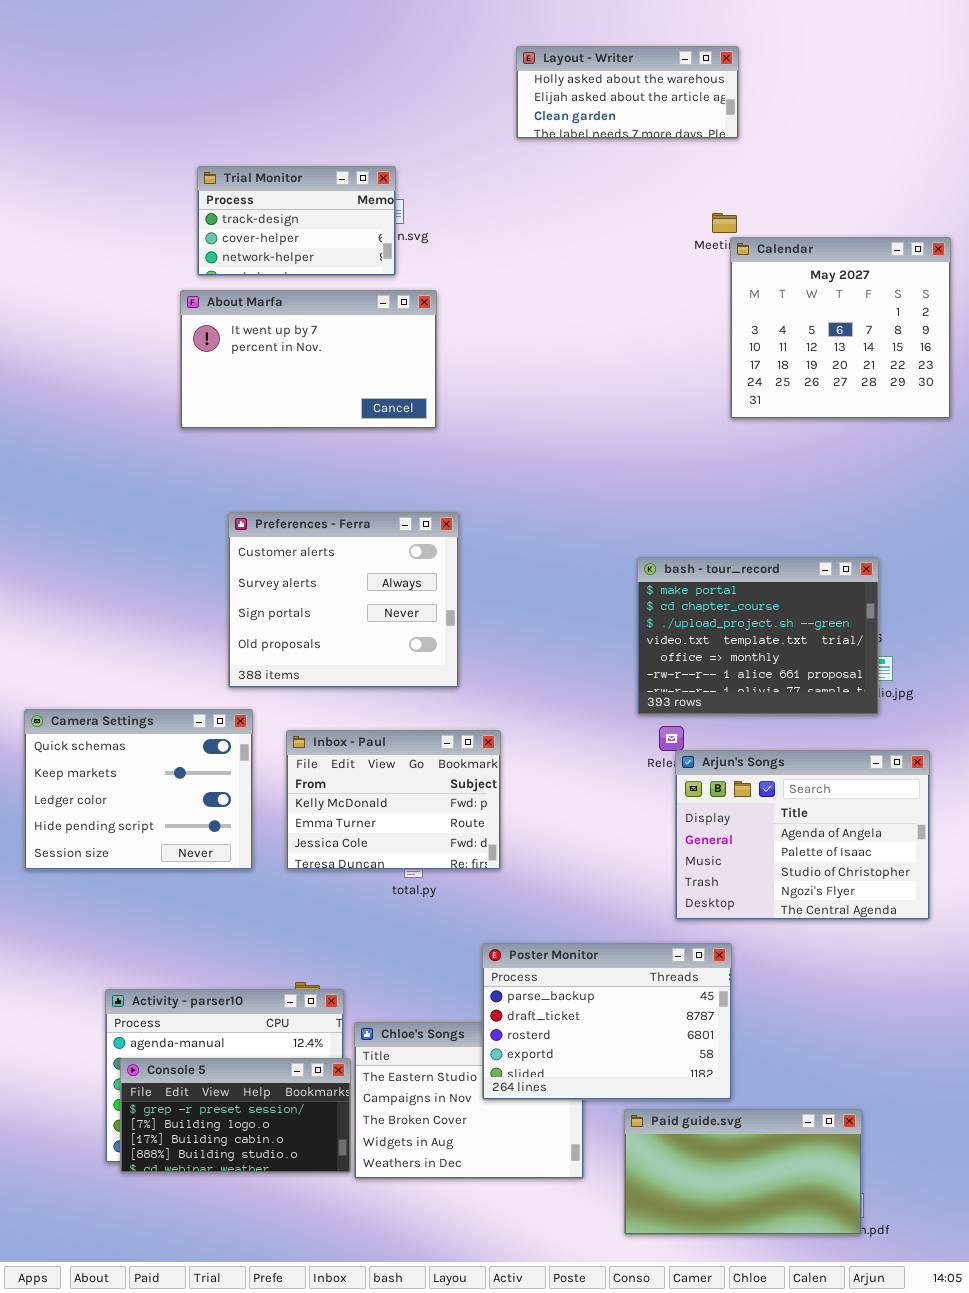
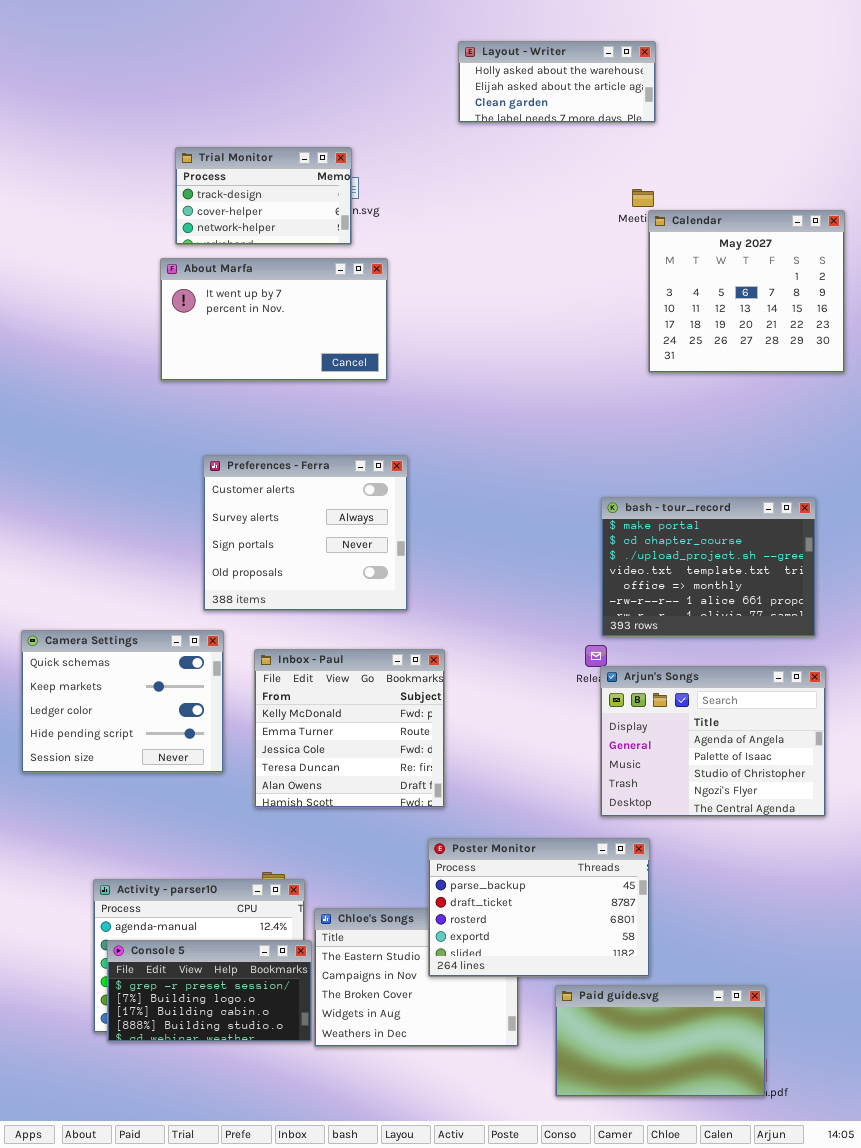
bash - tour_record: [637,557,879,715] -> [601,497,816,637], moved
Inbox - Paul: [286,730,501,870] -> [254,649,445,808], resized

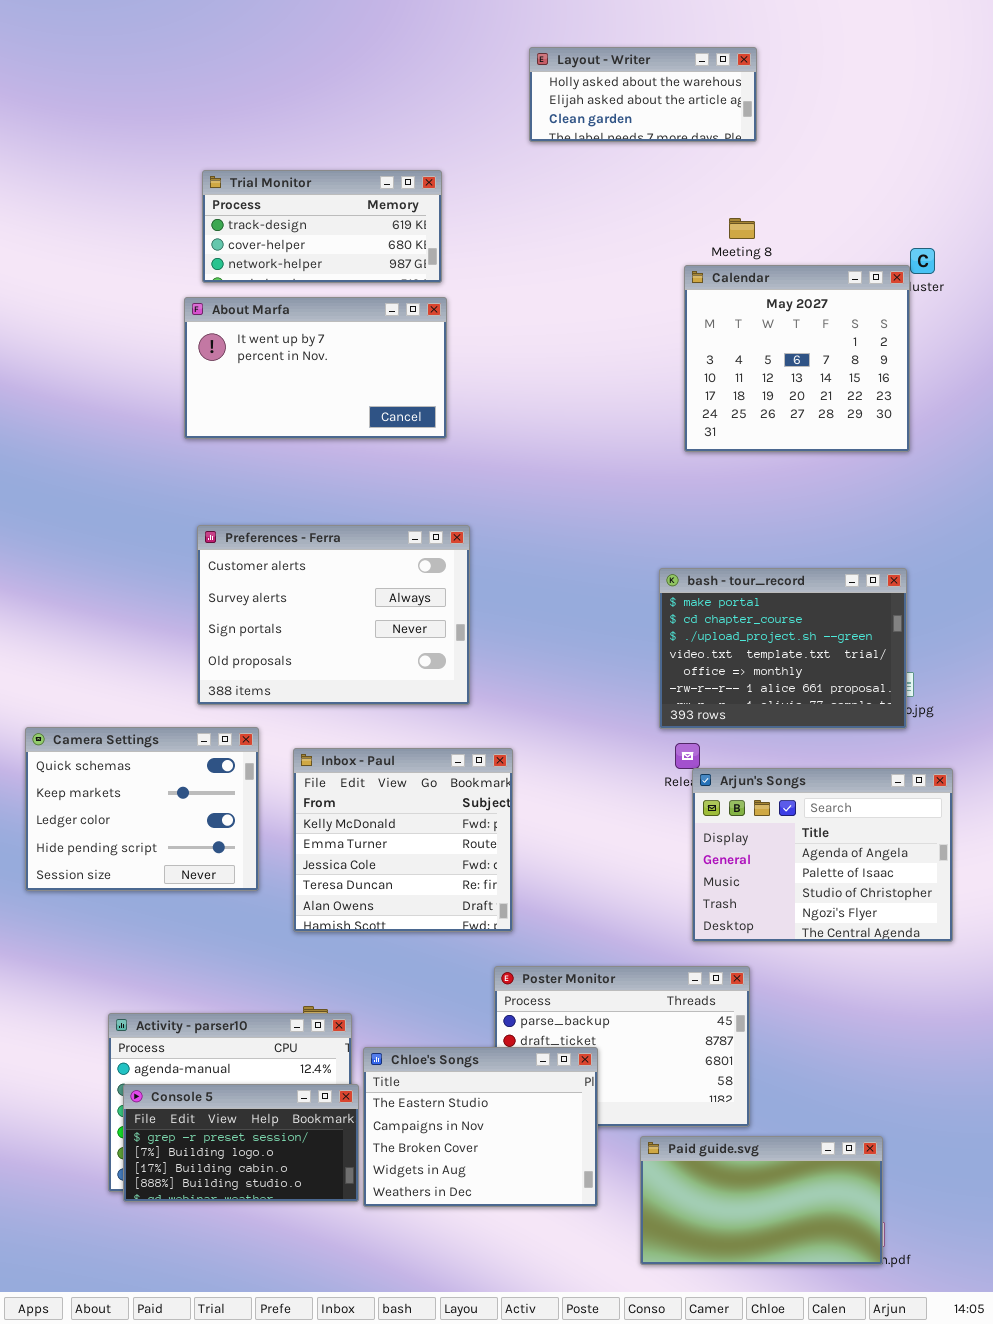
Trial Monitor: [175,147,352,245] -> [202,170,442,283], resized
Calendar: [648,210,845,373] -> [684,265,910,452], moved
Preferences - Ferra: [203,455,408,611] -> [197,525,470,705], resized
bash - tour_record: [601,497,816,637] -> [659,568,907,729], moved
Chloe's Songs: [314,908,519,1047] -> [363,1047,598,1207], raised

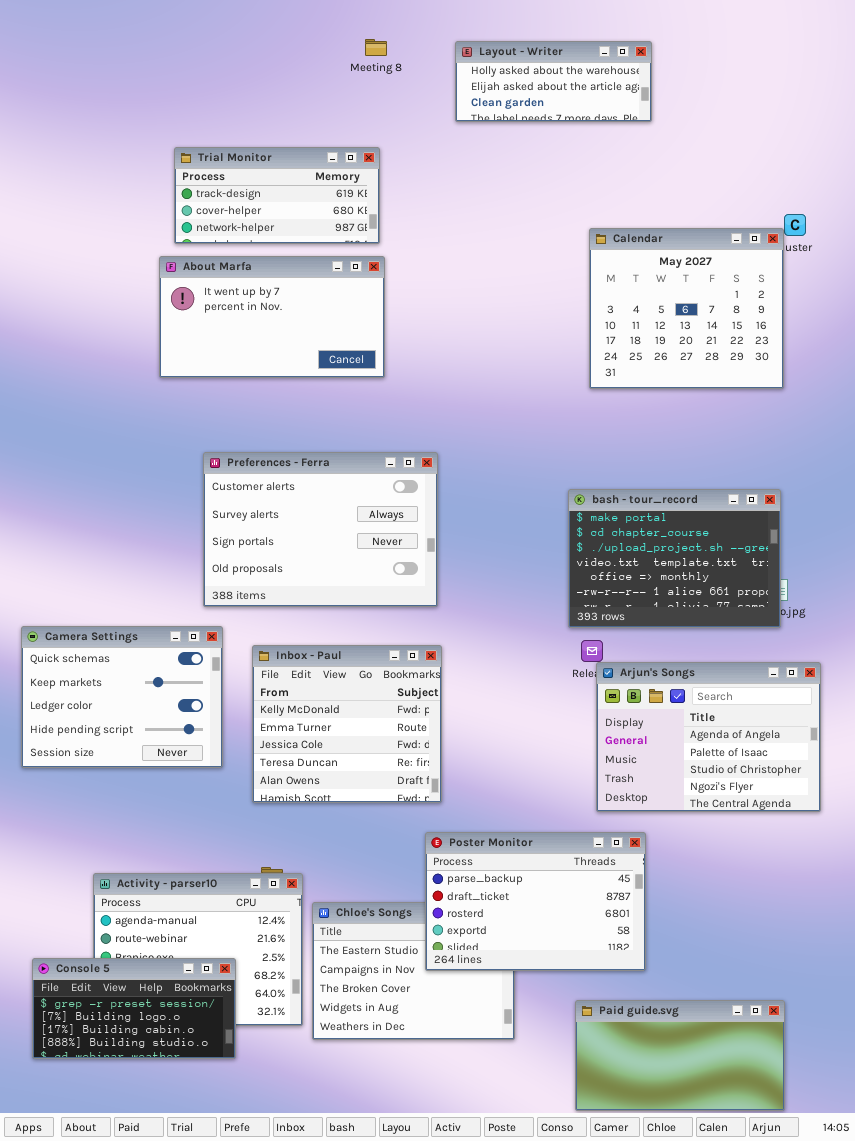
Meeting 8: [729,218,755,239] -> [365,39,387,56], moved
Preferences - Ferra: [197,525,470,705] -> [203,452,438,607], moved
Poster Monitor: [494,966,750,1127] -> [425,832,646,971], raised
Console 5: [123,1084,359,1202] -> [32,958,236,1059], moved
Paid guide.svg: [640,1136,883,1265] -> [575,1000,785,1111], moved

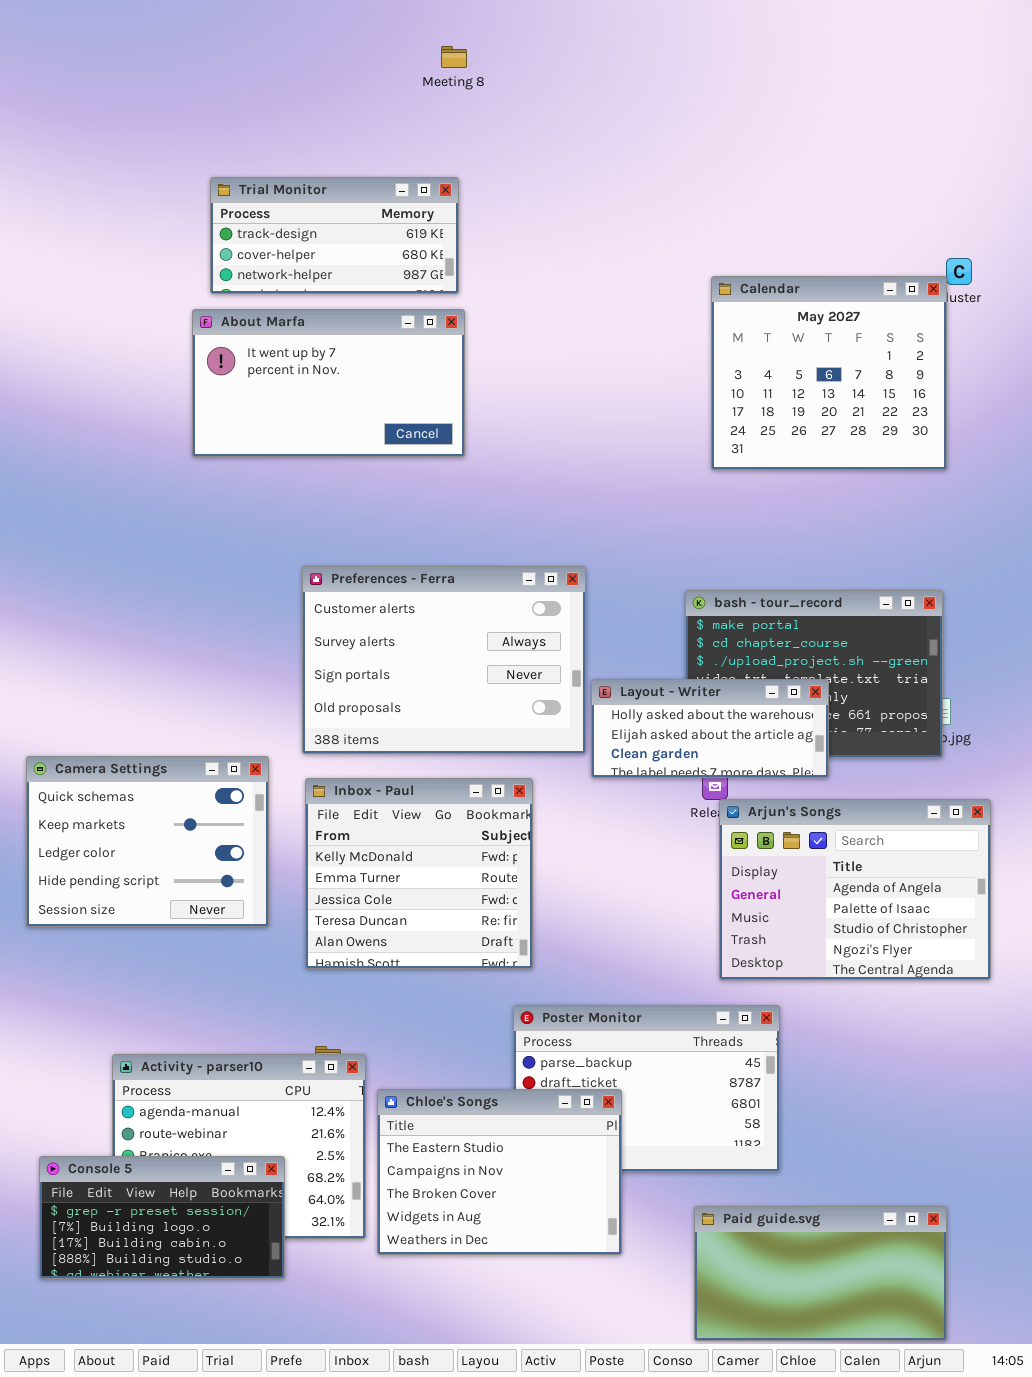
Layout - Writer: [455,41,652,122] -> [591,679,829,778], moved
Preferences - Ferra: [203,452,438,607] -> [302,566,586,754], moved
Chloe's Songs: [312,902,515,1040] -> [377,1089,622,1255], raised

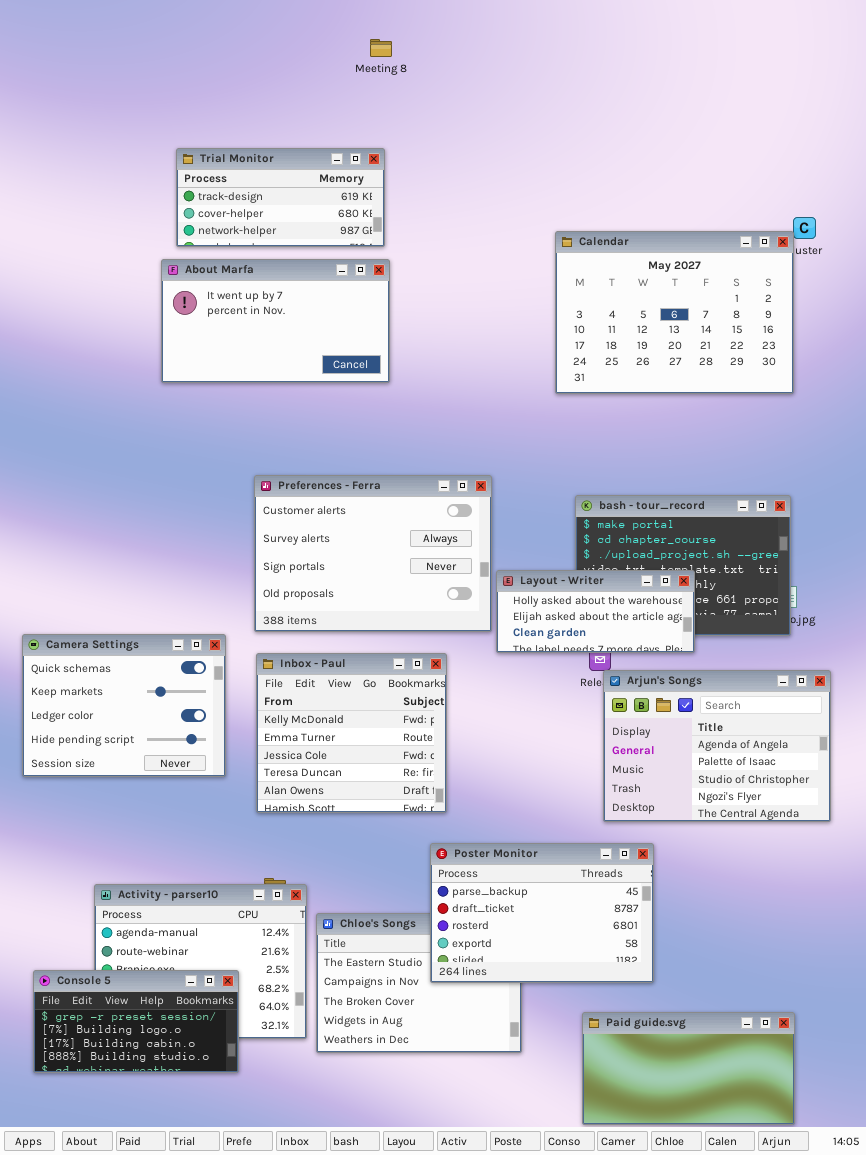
Calendar: [711,276,947,470] -> [555,231,794,394], resized
Poster Monitor: [513,1005,780,1172] -> [430,843,654,983], raised

